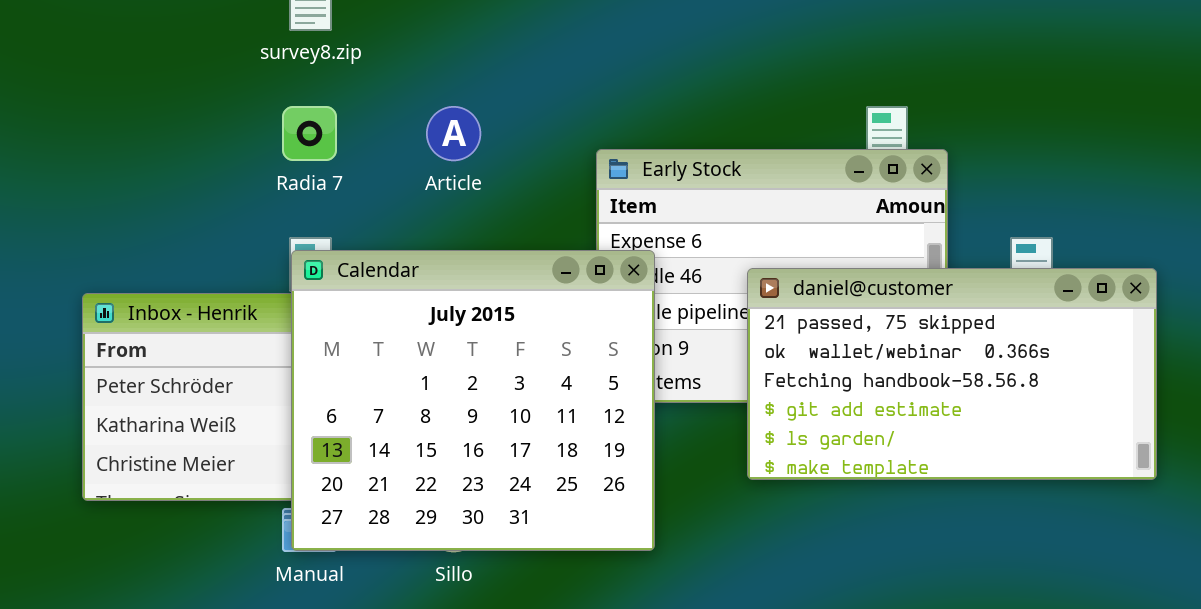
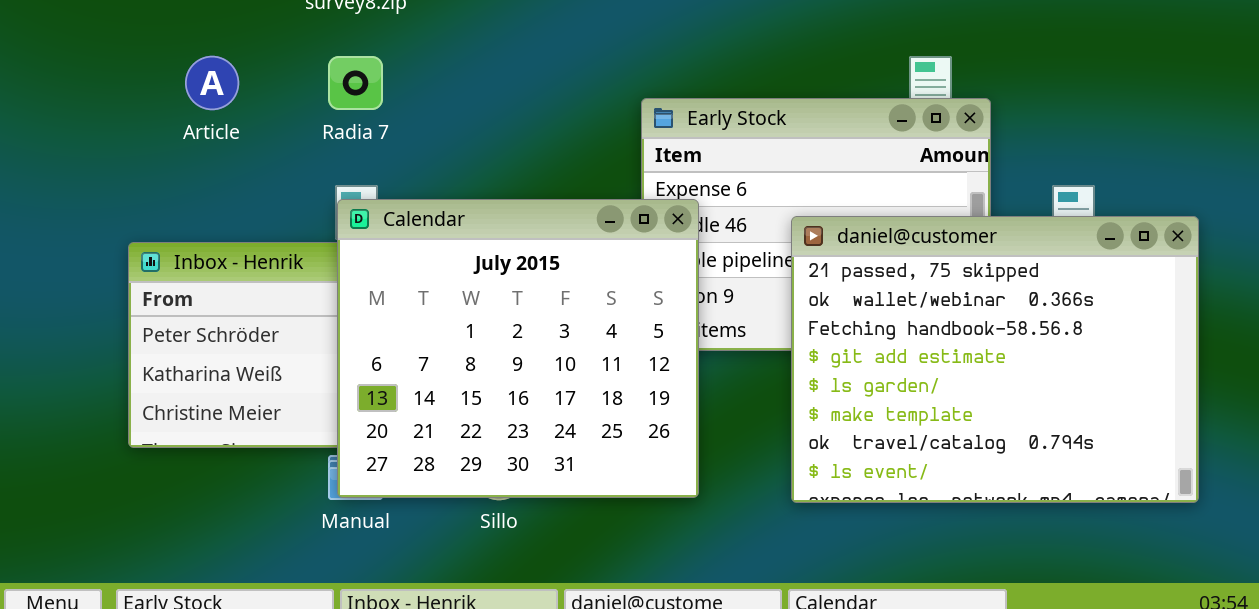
Article: [426,106,481,161] -> [185,56,239,110], moved
daniel@customer: [747,268,1157,480] -> [791,216,1199,503], resized

